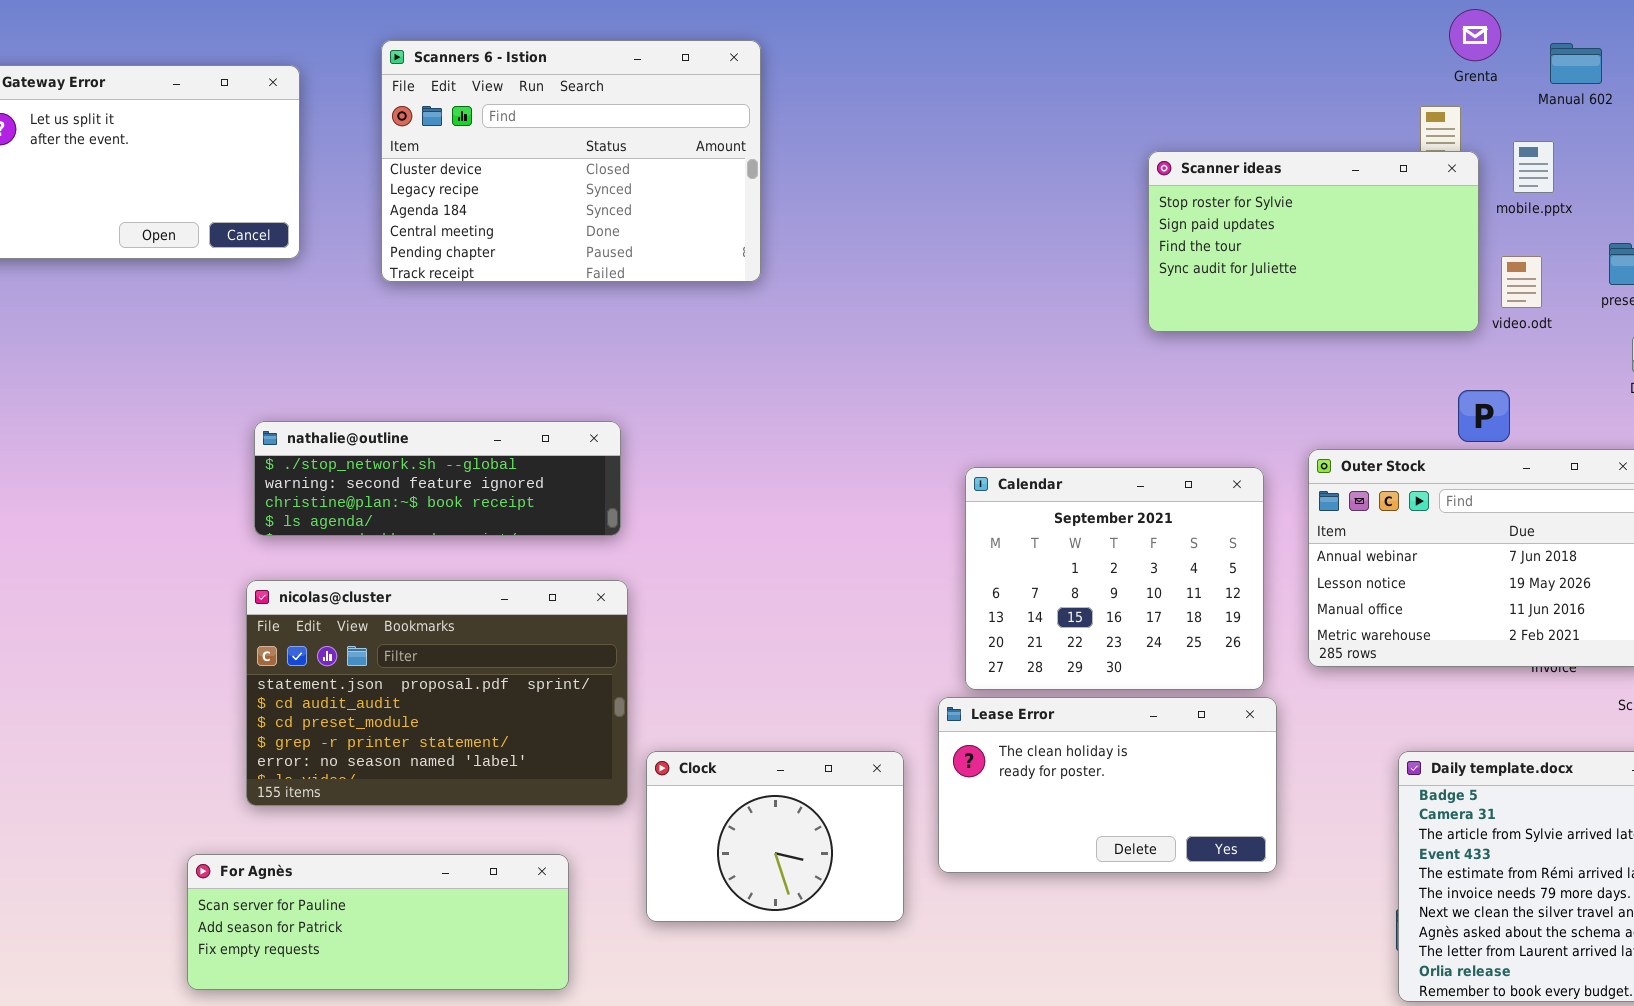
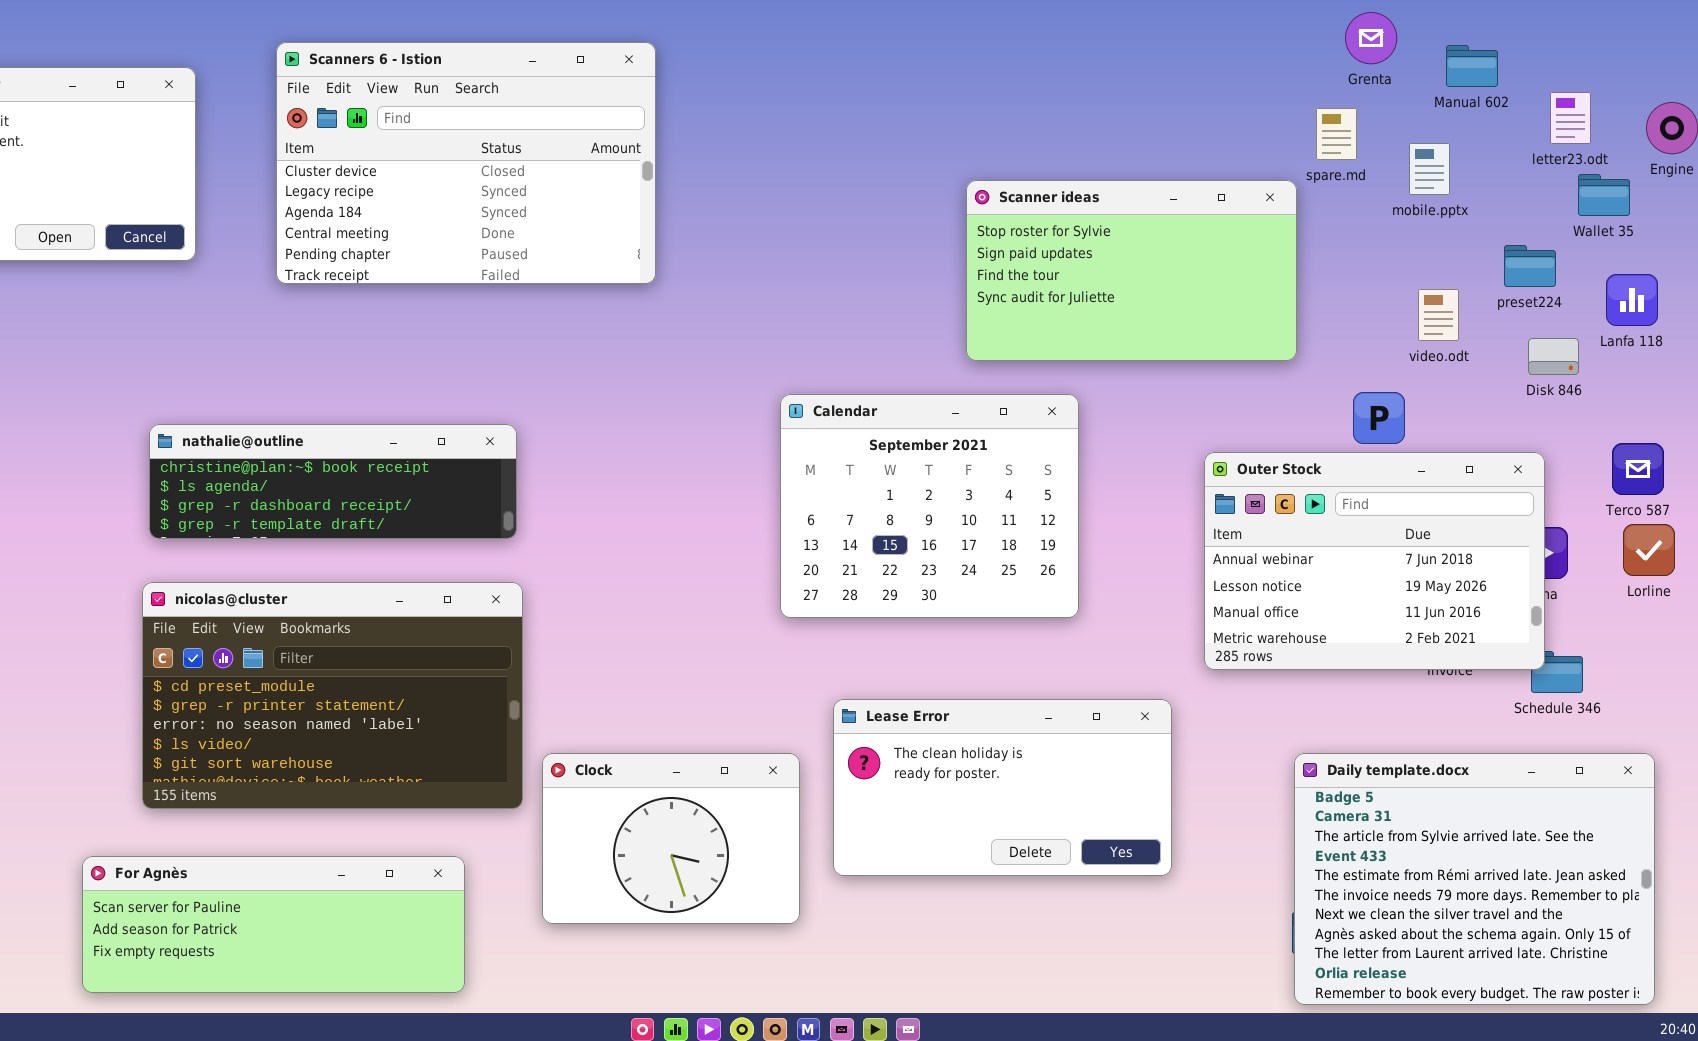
Scanner ideas: [1148,151,1479,332] -> [966,180,1297,361], moved
video.odt: [1501,256,1542,308] -> [1418,289,1459,341], moved
nathalie@outline: [254,421,621,536] -> [149,424,517,539], scrolled down 2 rows
Calendar: [965,467,1264,690] -> [780,394,1079,618], moved
nicolas@cluster: [246,580,628,806] -> [142,582,523,809], scrolled down 2 rows

